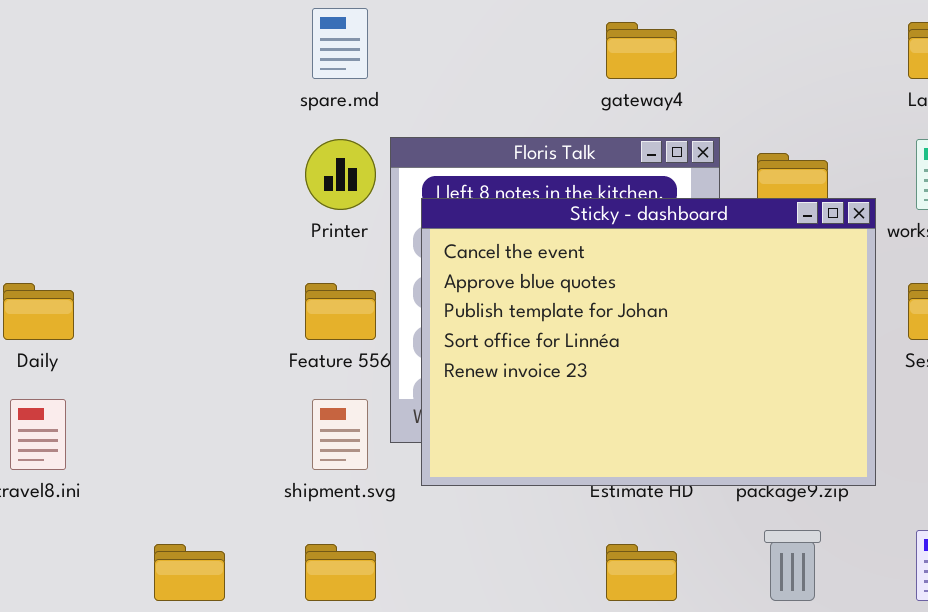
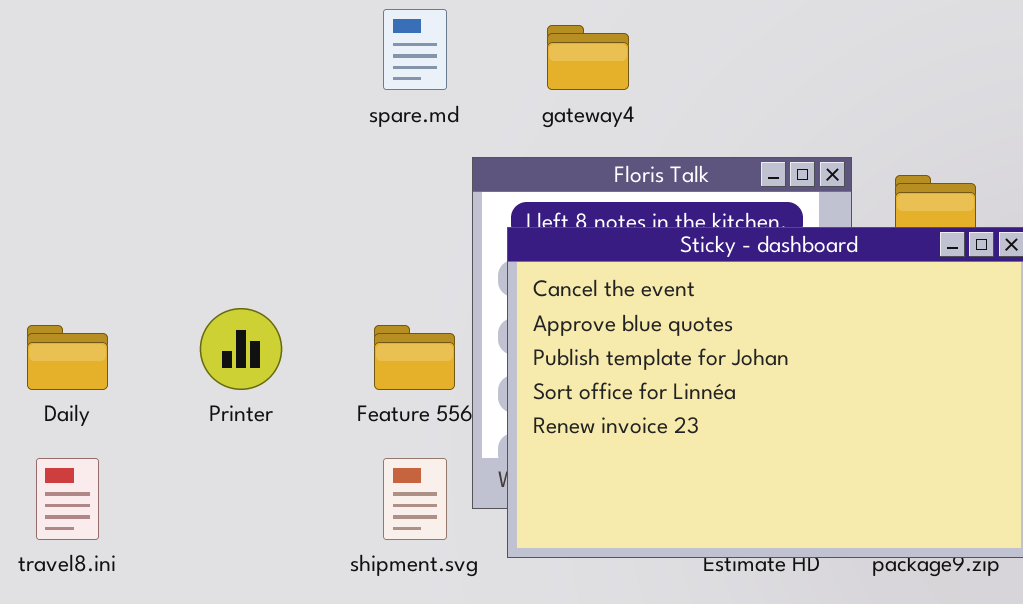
gateway4: [606,22,677,79] -> [547,25,629,90], moved
Printer: [305,139,376,210] -> [200,308,282,390], moved

